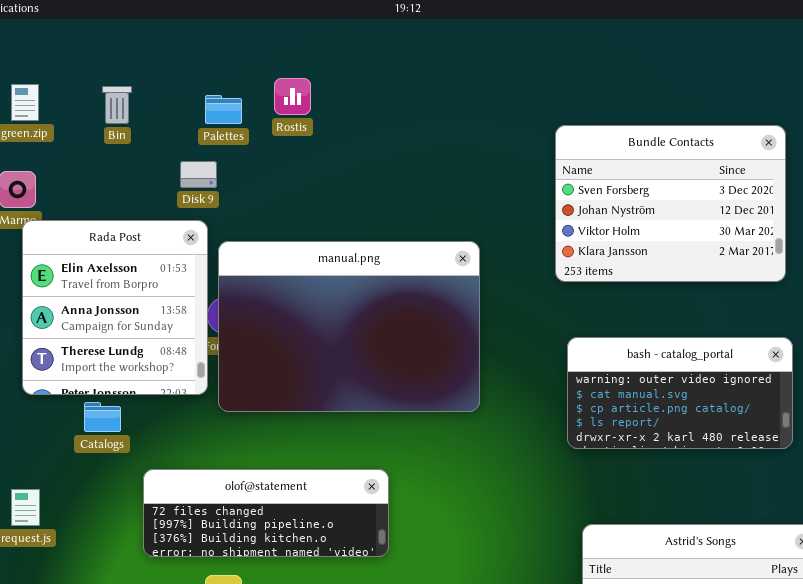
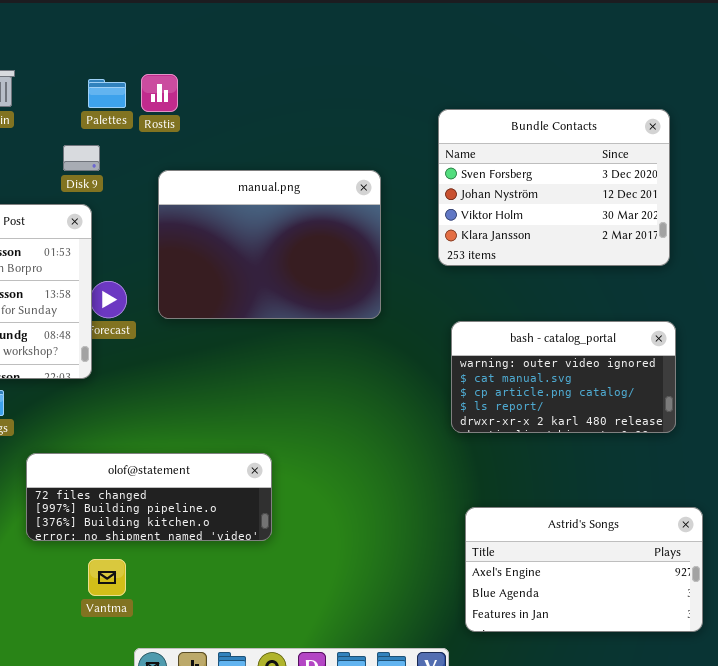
Rostis: [274,78,311,115] -> [141,74,178,112], moved
manual.png: [218,241,480,412] -> [158,170,381,319], moved, resized

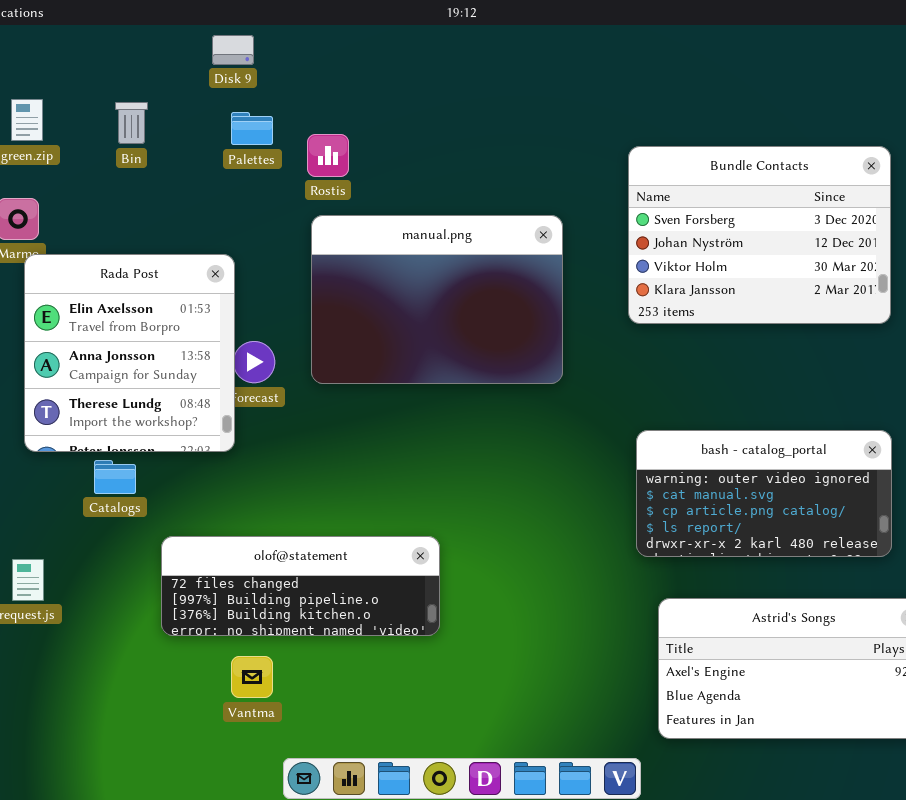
Rostis: [141,74,178,112] -> [307,134,349,177], moved
Disk 9: [63,145,100,171] -> [212,35,254,65], moved
bash - catalog_portal: [451,321,676,433] -> [636,430,892,557], moved

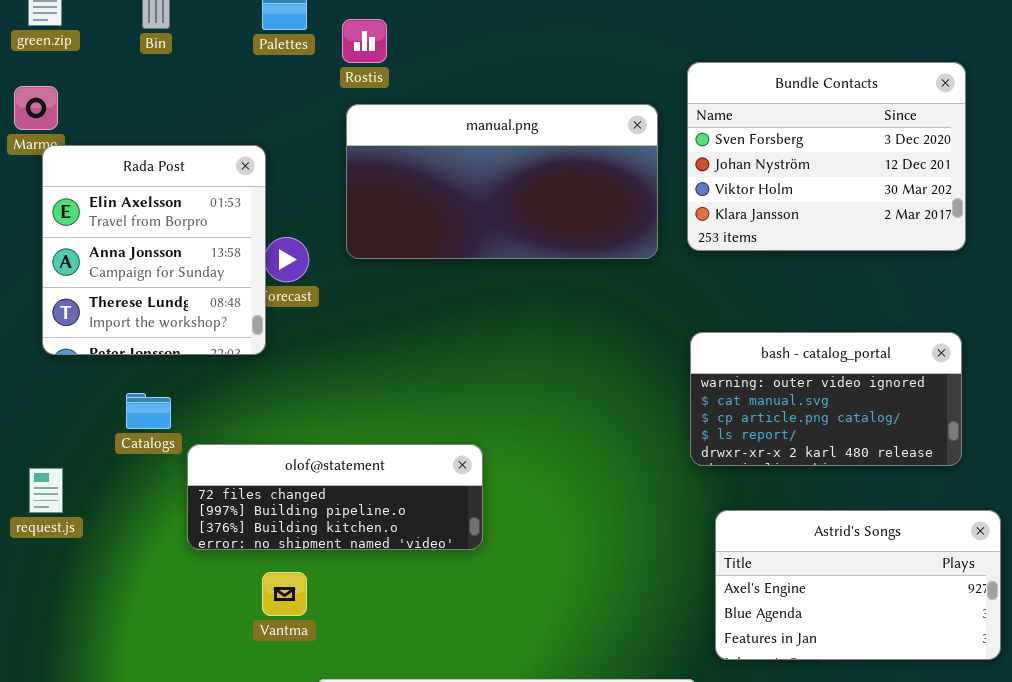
Bundle Contacts: [628,146,891,324] -> [687,62,966,251], moved
manual.png: [311,215,563,384] -> [346,104,658,259], resized
Catalogs: [94,460,136,494] -> [126,393,171,429], moved

